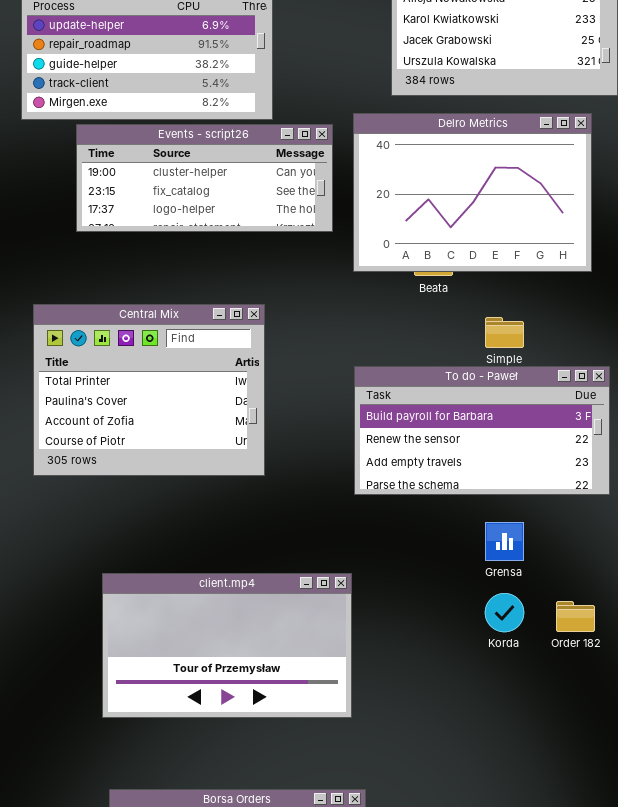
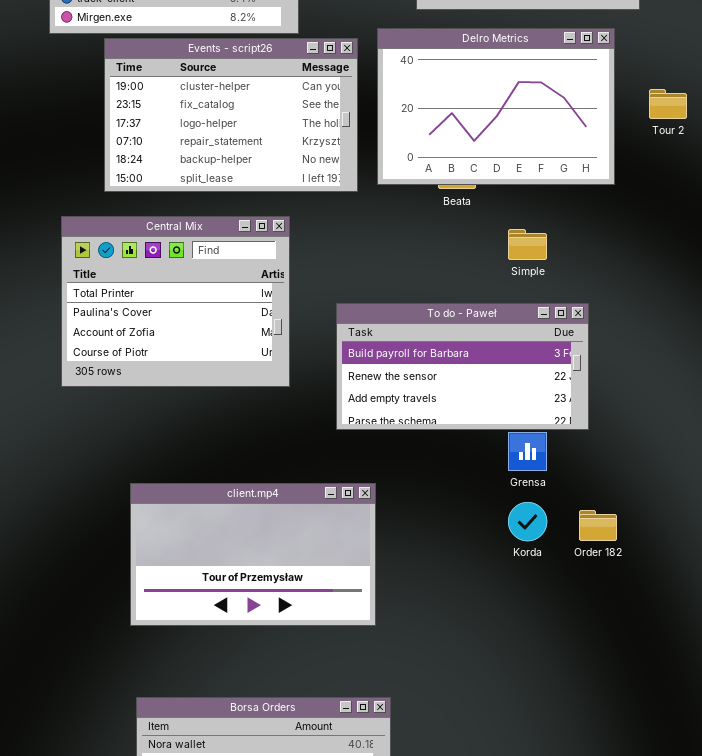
Events - script26: [76,124,333,232] -> [104,38,358,192], resized
To do - Paweł: [354,366,610,495] -> [336,303,589,430], moved

